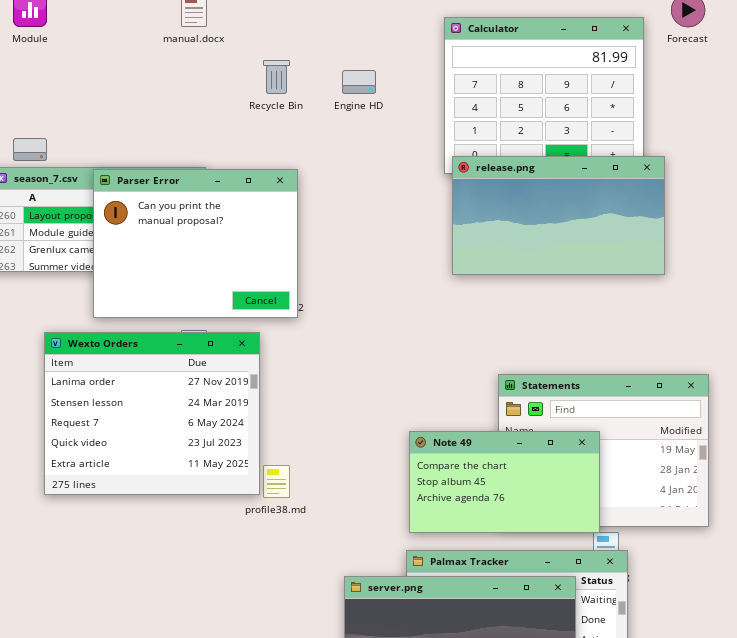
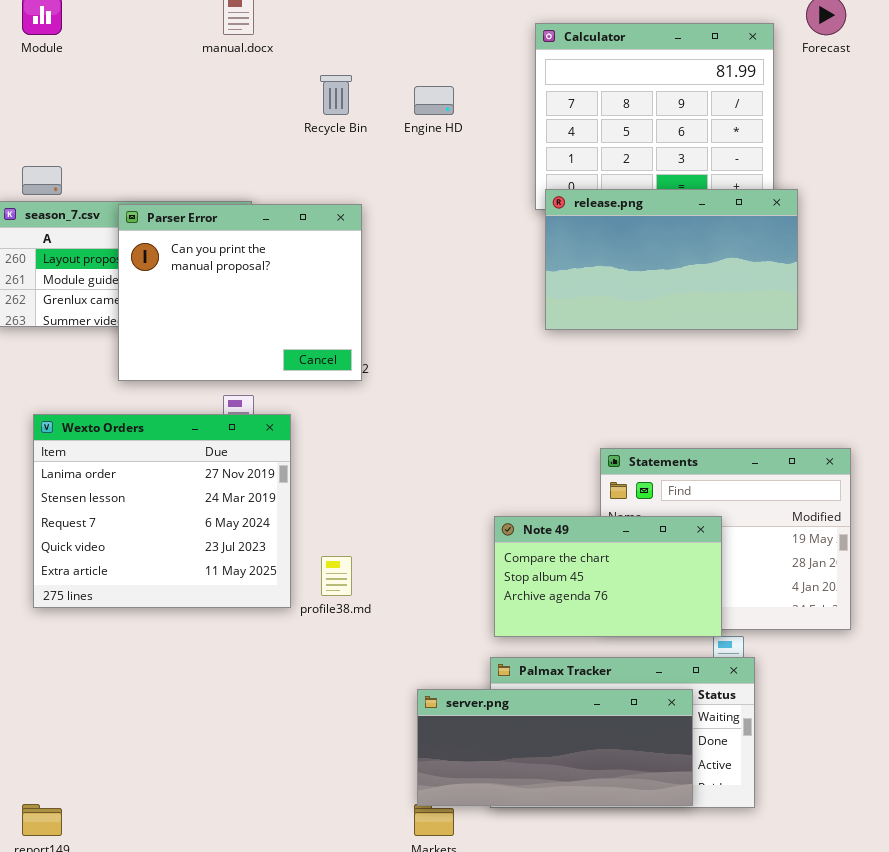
Wexto Orders: [44,332,260,495] -> [33,414,291,608], moved

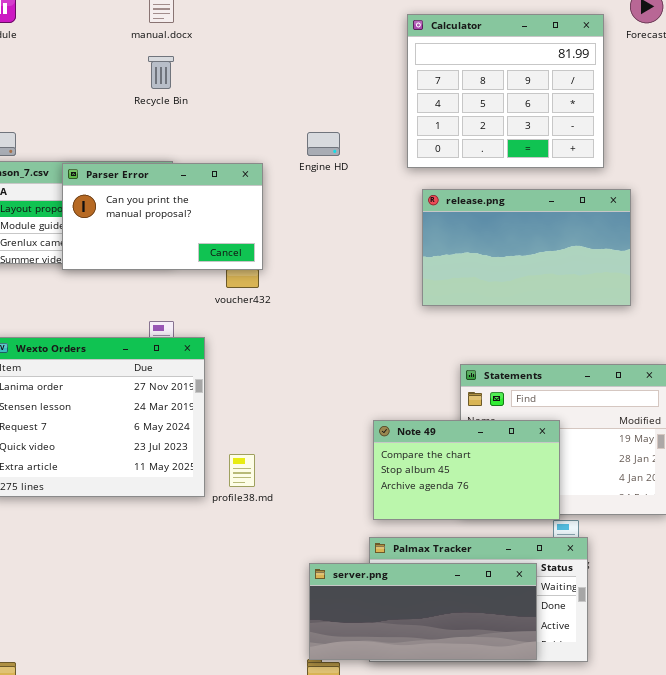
Recycle Bin: [320,75,352,115] -> [148,56,174,89], moved
Engine HD: [414,86,454,115] -> [307,132,340,156], moved
release.png: [545,189,798,330] -> [422,189,631,306], moved
Parser Error: [118,204,362,381] -> [62,163,263,270], resized

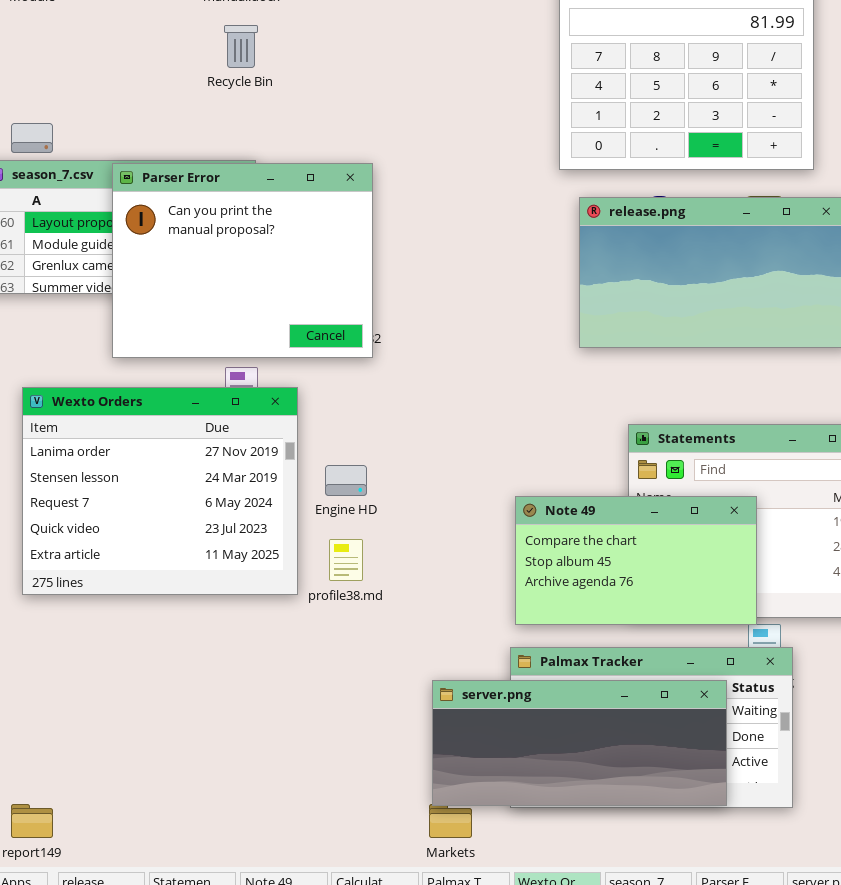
Engine HD: [307,132,340,156] -> [325,465,367,496], moved
Parser Error: [62,163,263,270] -> [112,163,373,358], resized

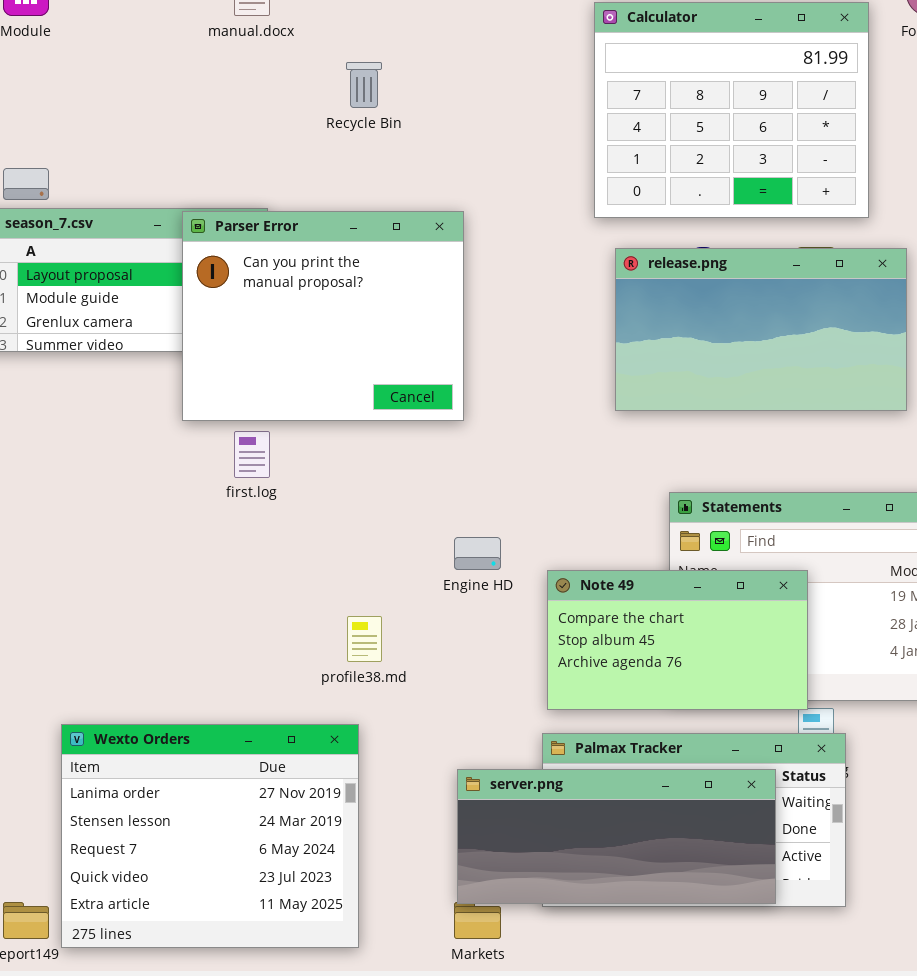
Recycle Bin: [224,25,258,68] -> [346,62,382,108], moved
Parser Error: [112,163,373,358] -> [182,211,464,421], moved
Wexto Orders: [22,387,298,595] -> [61,724,359,948], moved
Engine HD: [325,465,367,496] -> [454,537,501,570], moved

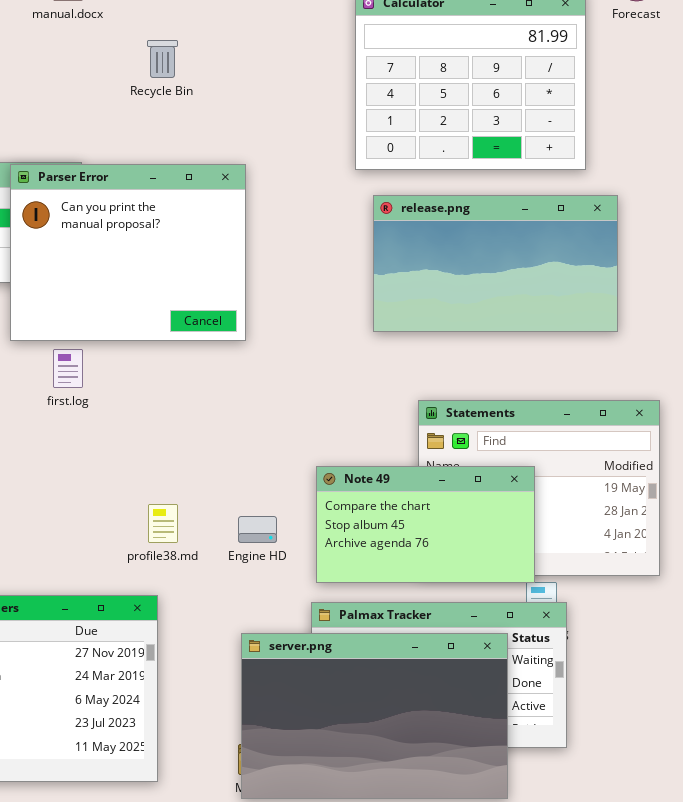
Engine HD: [454,537,501,570] -> [238,516,277,543], moved
server.png: [457,769,776,904] -> [241,633,508,799], resized

